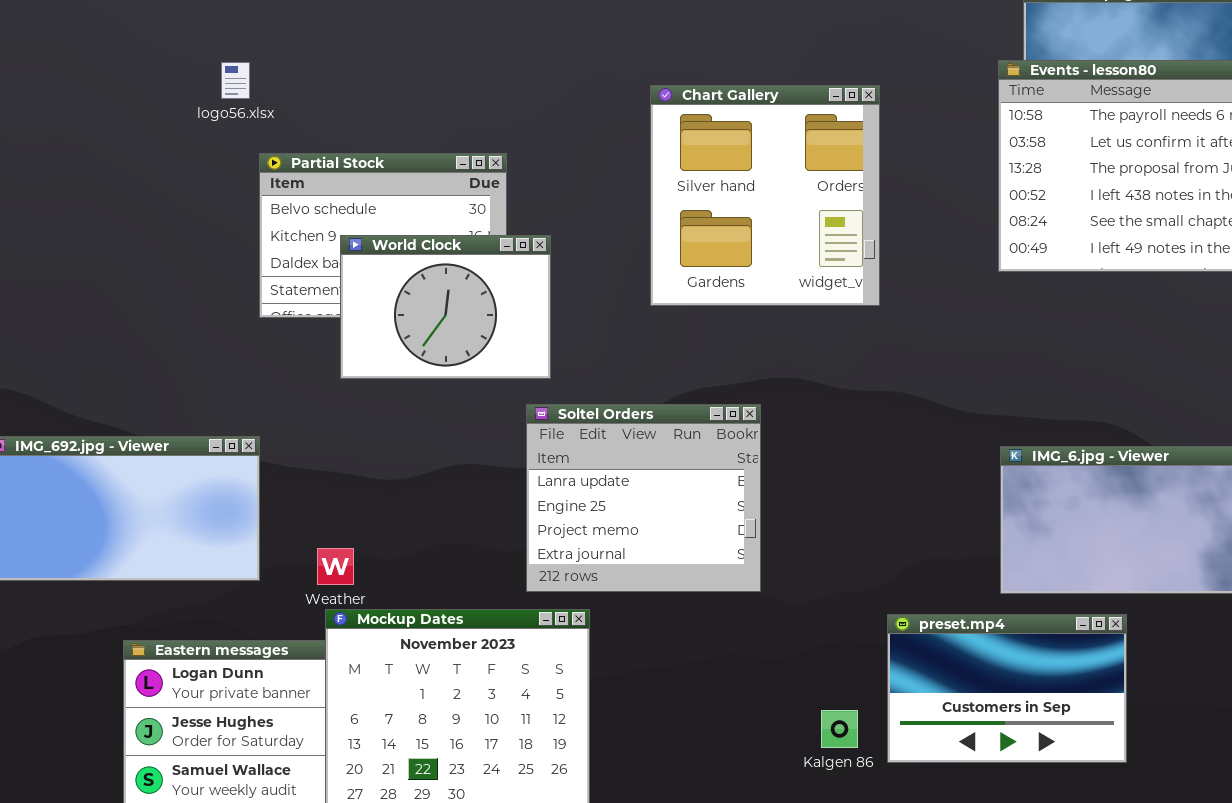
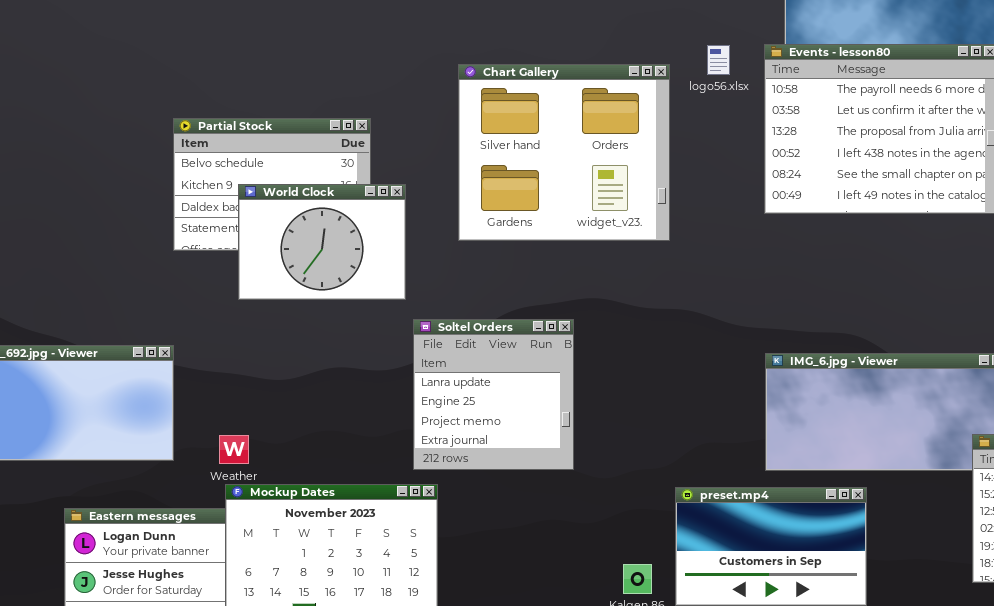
logo56.xlsx: [221,62,250,99] -> [707,45,730,75], moved
Chart Gallery: [650,85,880,306] -> [458,64,670,241], resized
Soltel Orders: [526,404,761,592] -> [413,319,574,470], resized

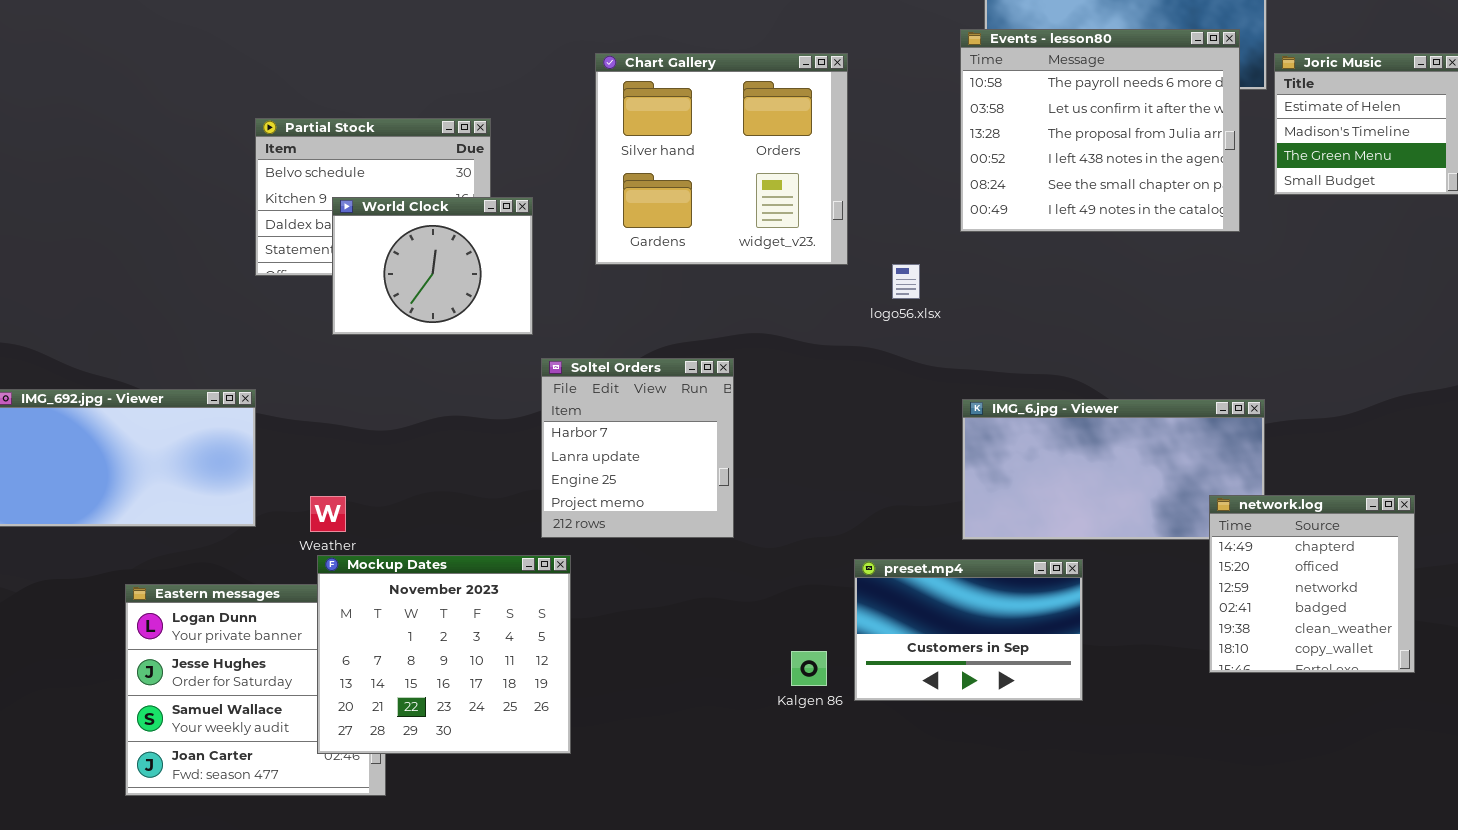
logo56.xlsx: [707,45,730,75] -> [892,264,920,299], moved
Soltel Orders: [413,319,574,470] -> [541,358,734,538], scrolled up 1 row

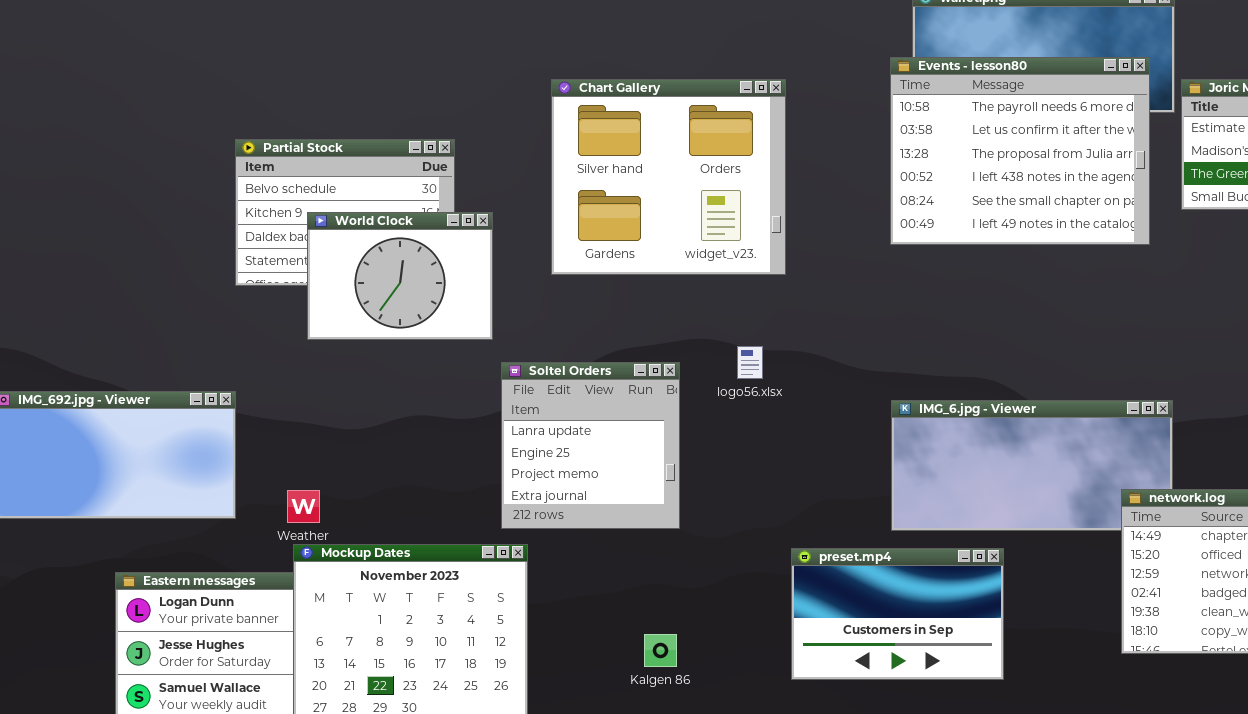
logo56.xlsx: [892,264,920,299] -> [737,346,763,379], moved
Soltel Orders: [541,358,734,538] -> [501,362,680,529], scrolled down 1 row
Kalgen 86: [791,651,827,686] -> [644,634,677,667], moved

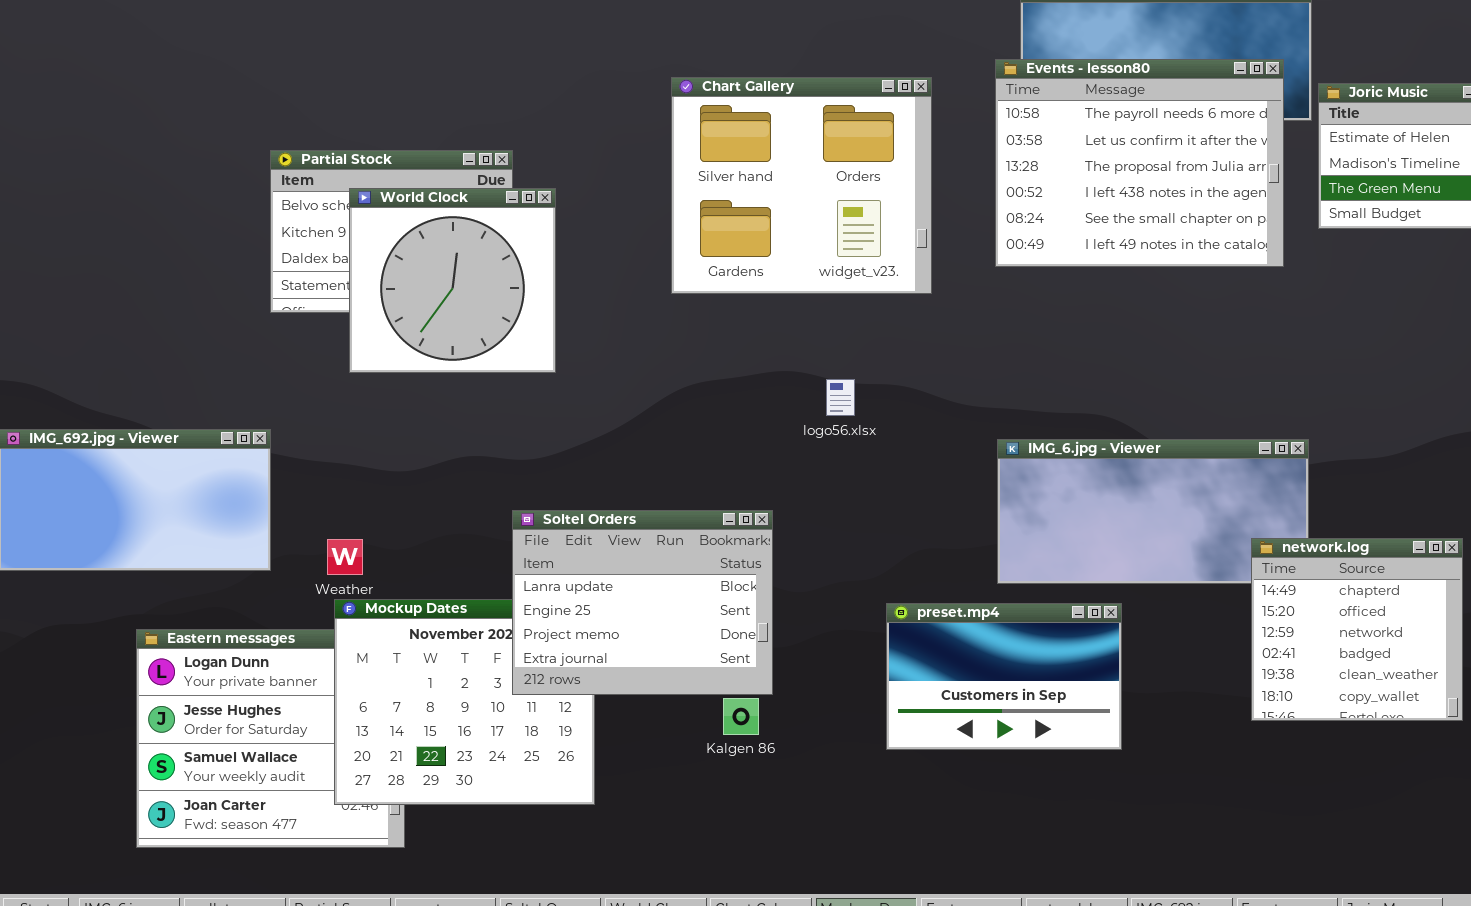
Chart Gallery: [551,79,786,275] -> [671,77,932,294], moved
World Clock: [307,212,493,340] -> [349,188,556,373], resized
Soltel Orders: [501,362,680,529] -> [512,510,773,695], moved, resized

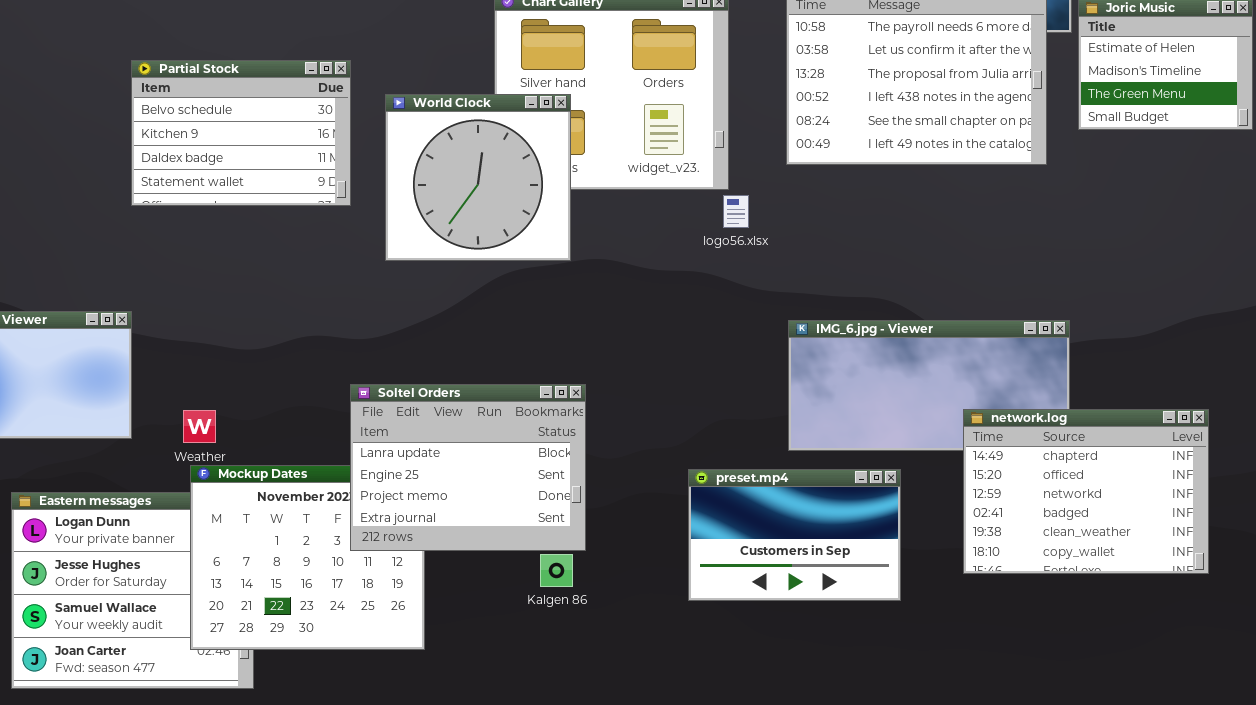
World Clock: [349,188,556,373] -> [385,94,571,261], moved
logo56.xlsx: [826,379,855,416] -> [723,195,749,228], moved
network.log: [1251,538,1463,721] -> [963,409,1209,574], resized

